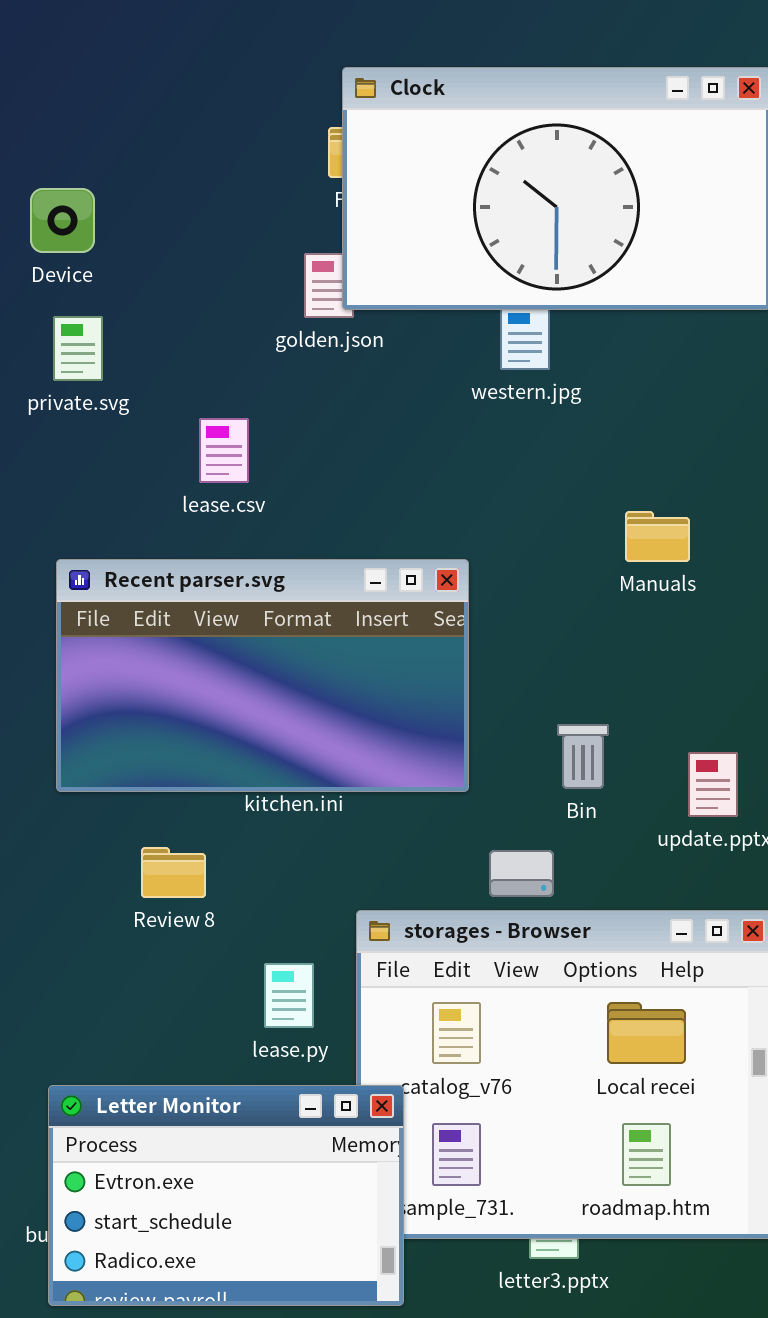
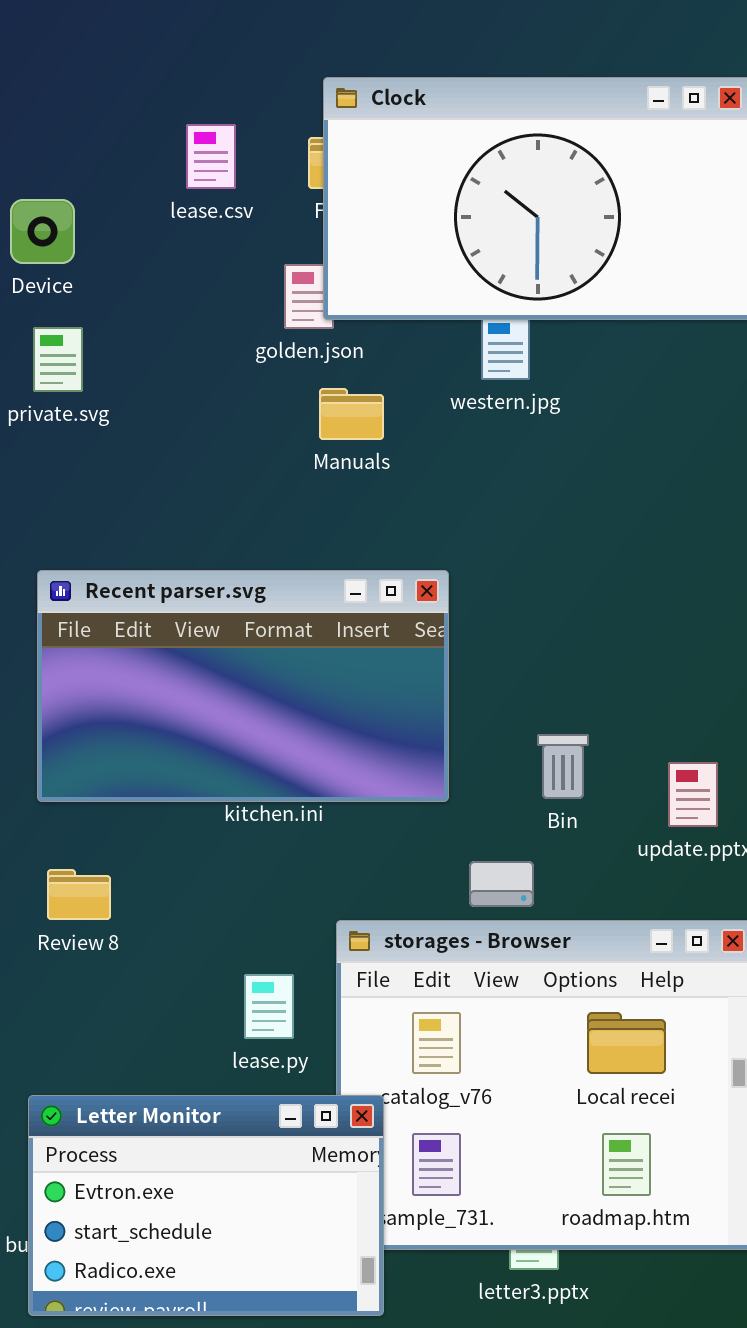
lease.csv: [199,418,249,483] -> [186,124,236,189], moved
Manuals: [625,511,690,562] -> [319,388,384,440], moved
Review 8: [141,847,206,898] -> [47,869,111,920], moved

